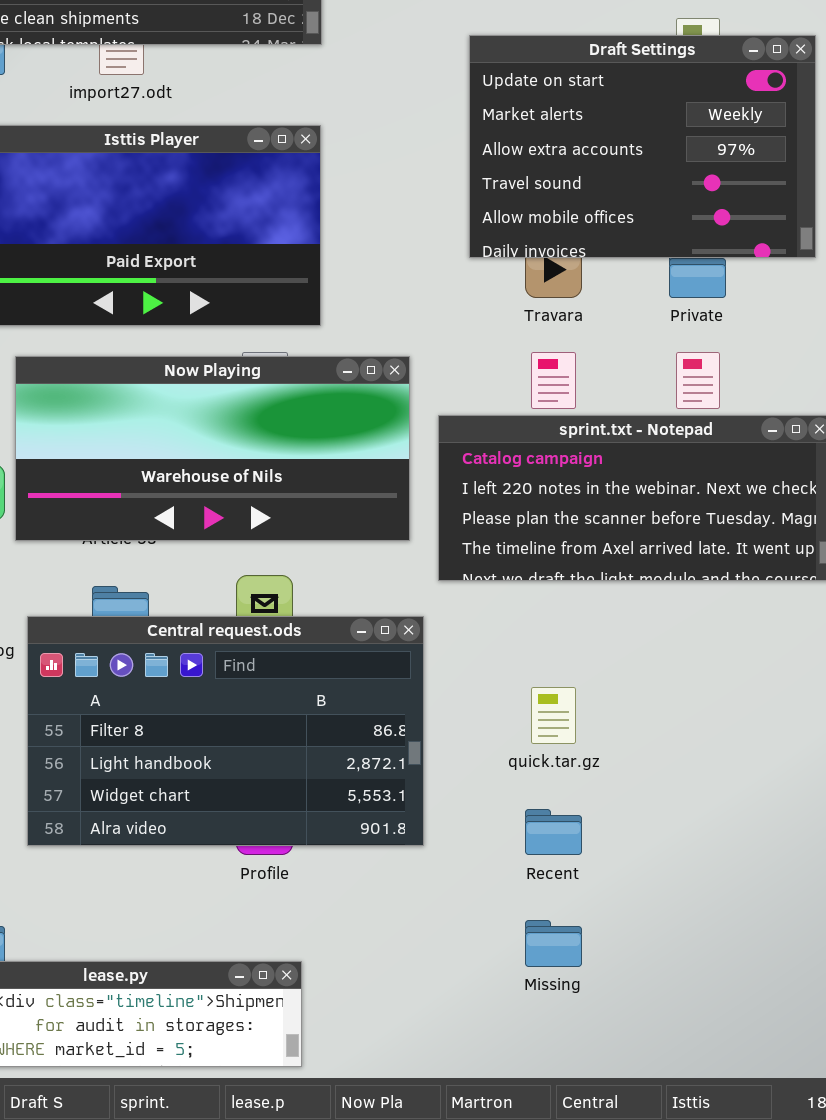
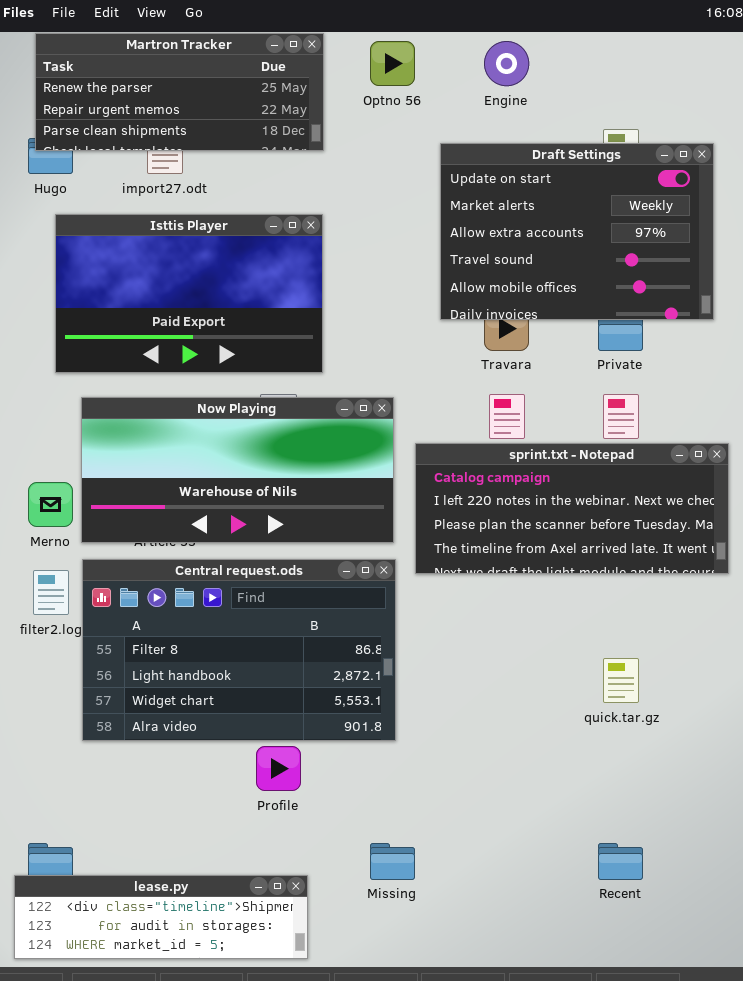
Central request.ods: [27,616,424,846] -> [82,559,396,741], moved
quick.tar.gz: [531,687,576,744] -> [603,658,639,703], moved
Recent: [525,809,582,855] -> [598,843,643,880], moved
Missing: [525,920,582,967] -> [370,843,415,880], moved

